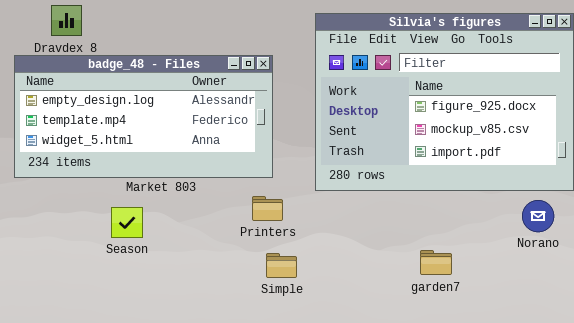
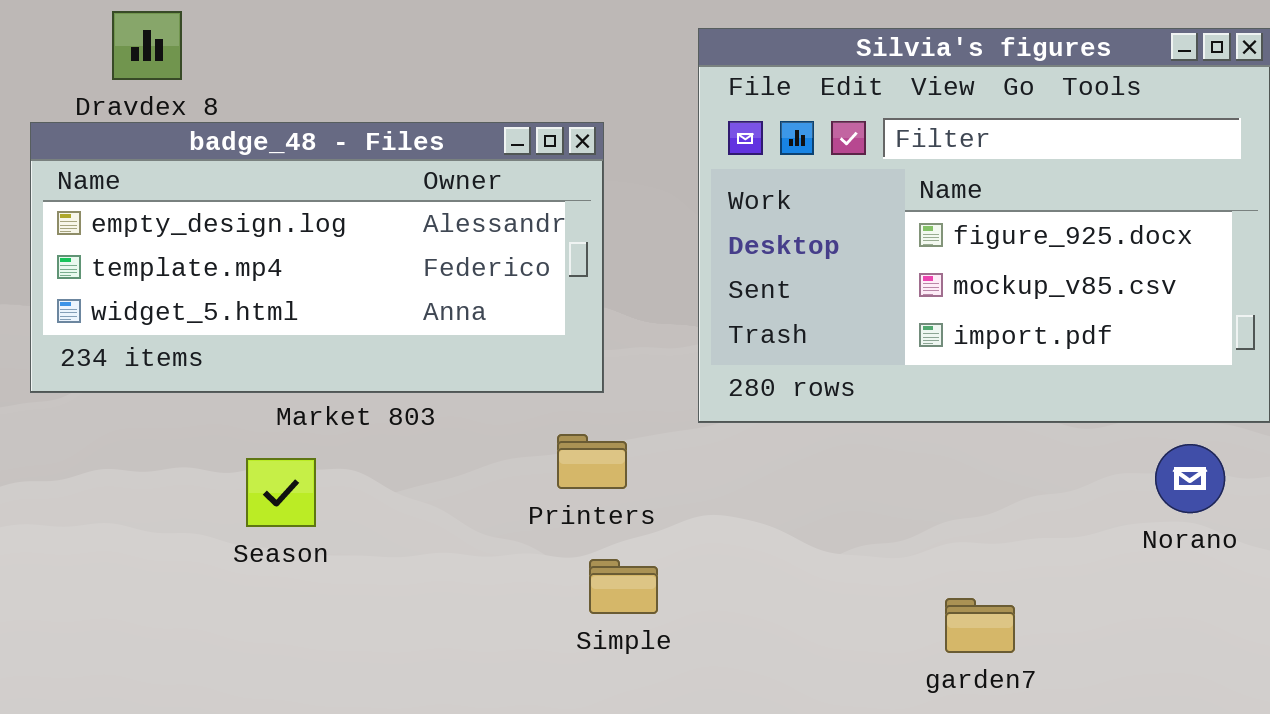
garden7: [420,250,452,275] -> [945,598,1015,653], moved

